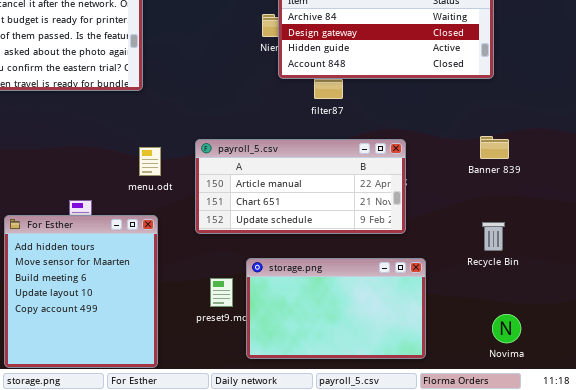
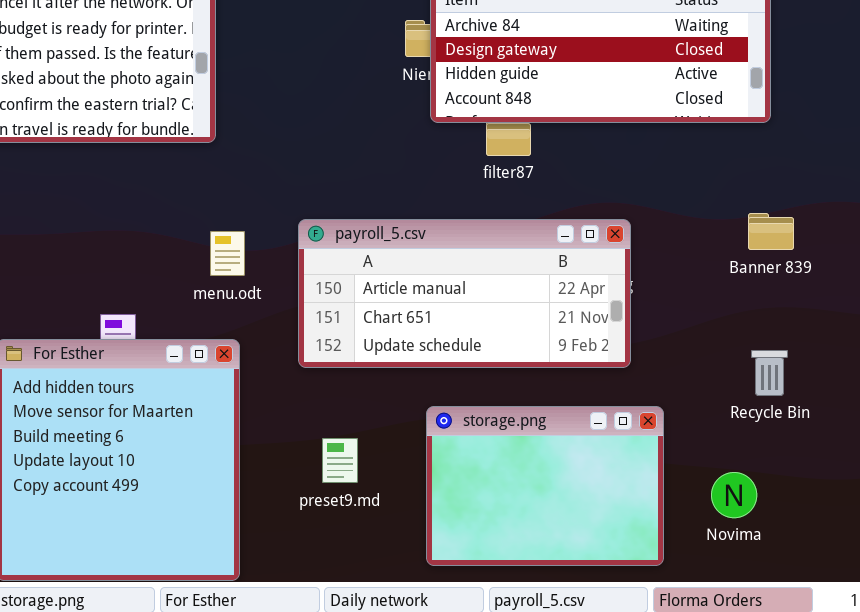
storage.png: [246,258,426,359] -> [426,406,664,566], resized
Novima: [492,314,521,343] -> [711,472,757,518], moved

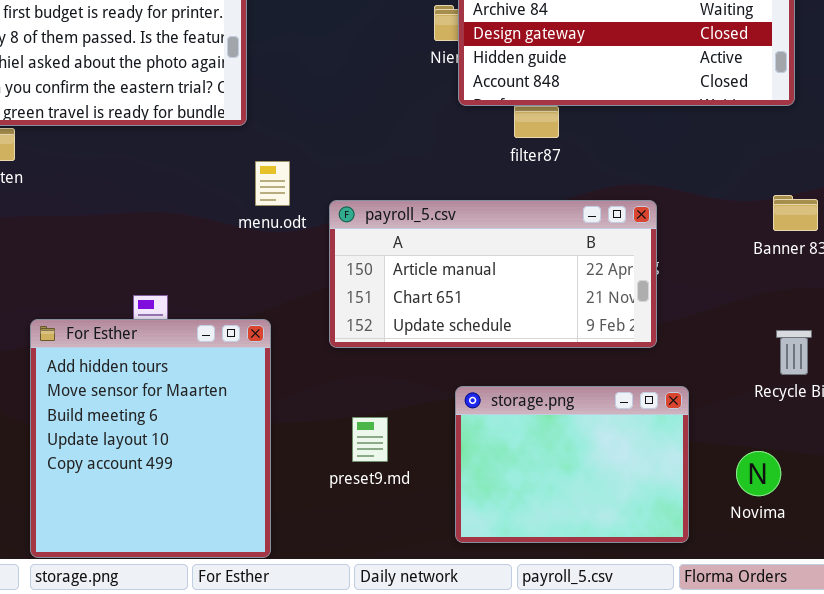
menu.odt: [210,231,245,276] -> [255,161,290,206], moved

